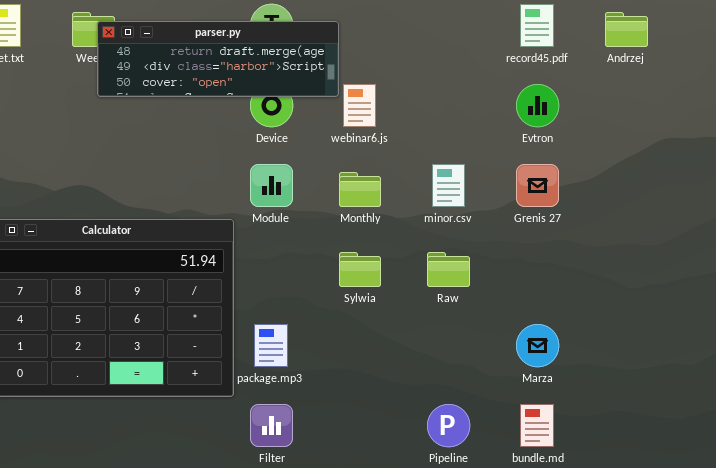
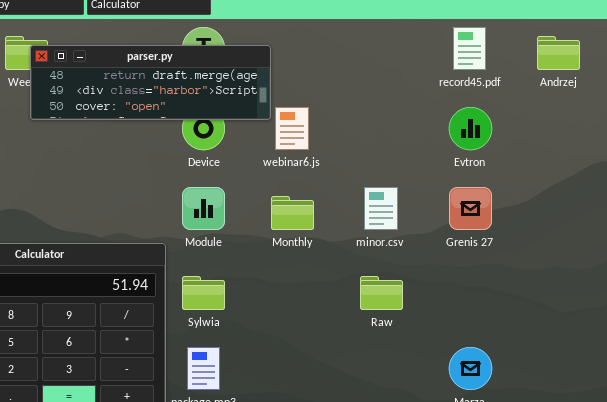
Sylwia: [339,252,381,287] -> [182,276,225,310], moved

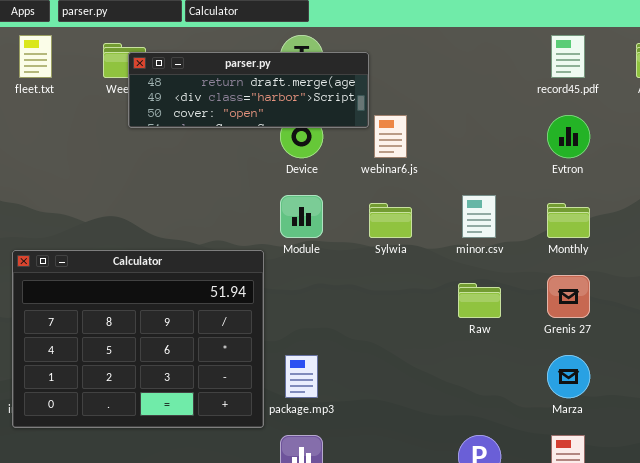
Grenis 27: [449,187,492,230] -> [547,275,590,318], moved
Monthly: [271,196,314,230] -> [547,203,590,238], moved
Sylwia: [182,276,225,310] -> [369,203,412,238], moved

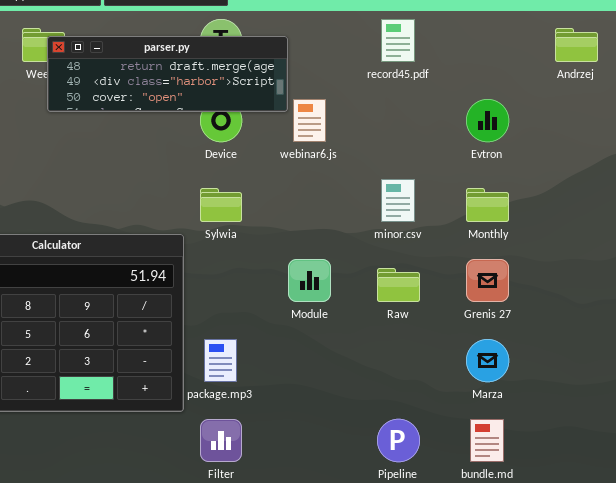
record45.pdf: [551,35,585,78] -> [381,19,415,62], moved
Module: [280,195,323,238] -> [288,259,331,302], moved
Sylwia: [369,203,412,238] -> [200,188,242,222], moved

